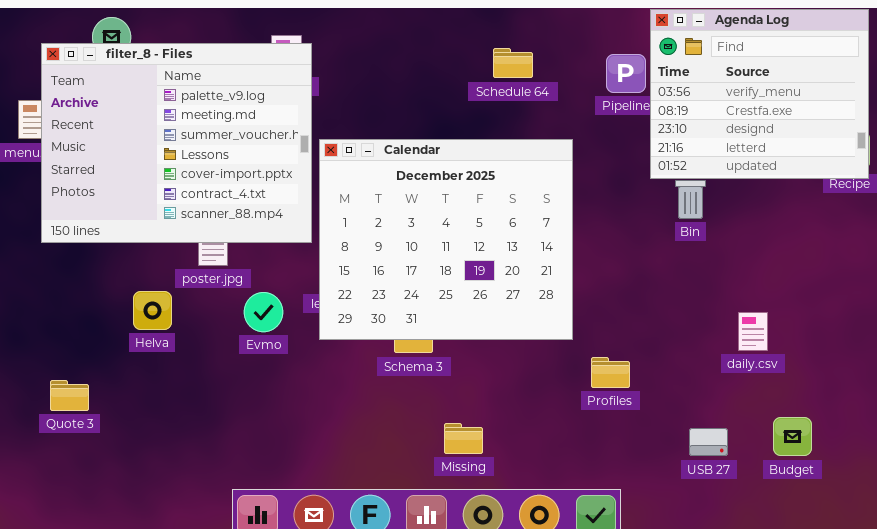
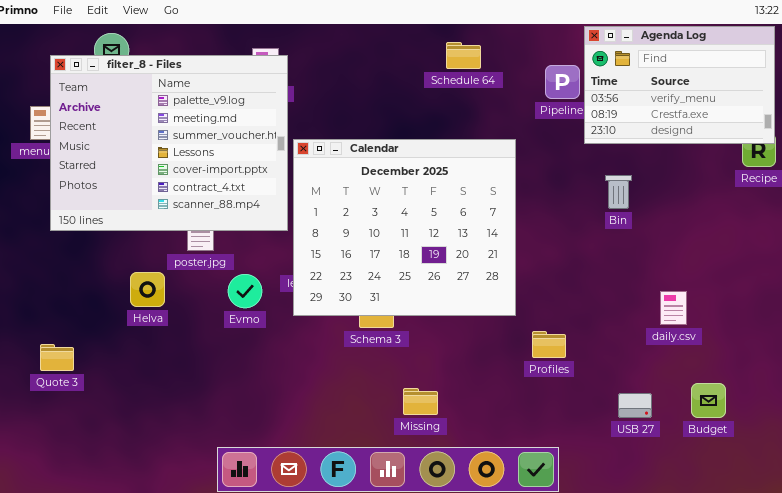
Agenda Log: [650,9,869,179] -> [584,26,775,144], resized
Schedule 64: [493,48,533,78] -> [446,42,481,69], moved
Quote 3: [50,380,89,411] -> [40,344,74,371], moved

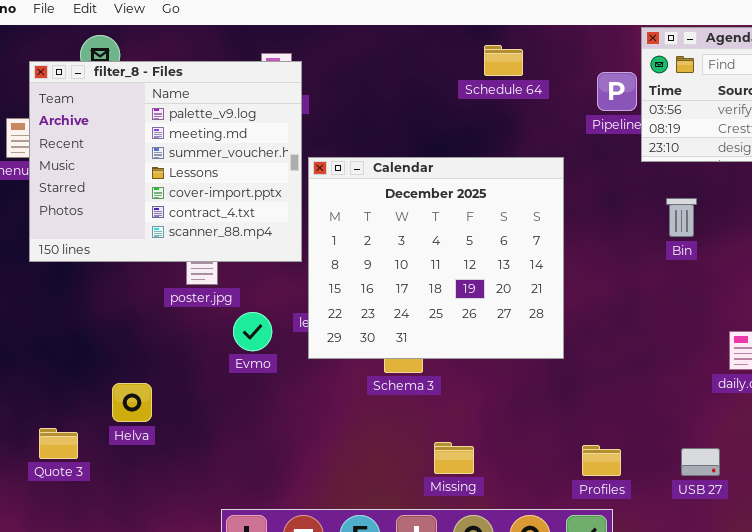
Helva: [130,272,165,307] -> [112,383,152,422], moved
Profiles: [532,331,566,358] -> [582,445,621,476], moved
Quote 3: [40,344,74,371] -> [39,428,78,459], moved

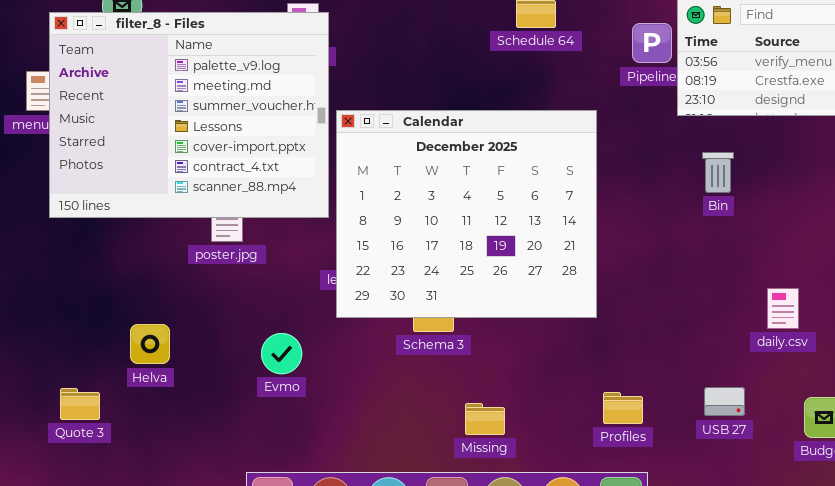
Evmo: [233,312,272,351] -> [261,333,302,374], moved
Helva: [112,383,152,422] -> [130,324,170,364], moved
Profiles: [582,445,621,476] -> [603,392,643,424], moved
USB 27: [681,448,720,476] -> [704,387,745,416], moved

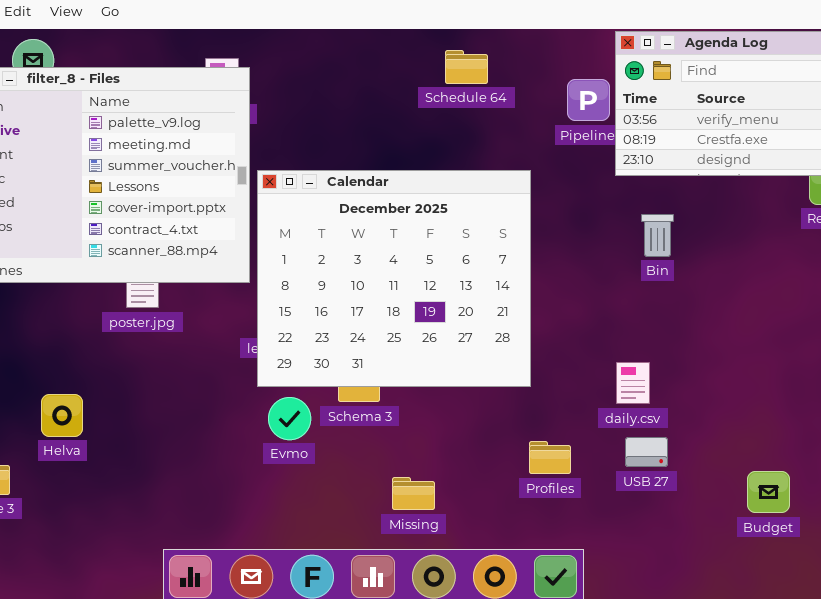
daily.csv: [767,288,799,329] -> [616,362,650,404], moved
Evmo: [261,333,302,374] -> [268,397,311,440], moved
USB 27: [704,387,745,416] -> [625,437,668,467], moved
Profiles: [603,392,643,424] -> [529,441,571,474], moved

